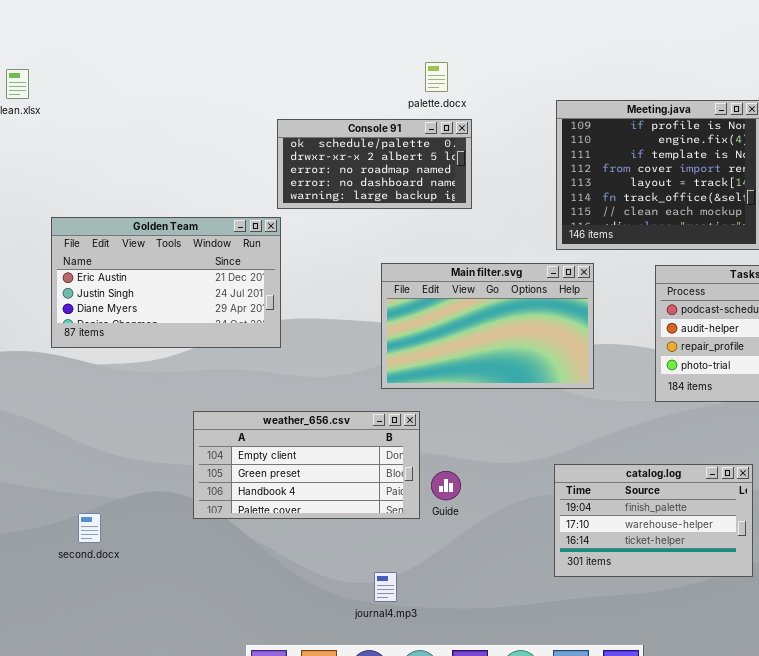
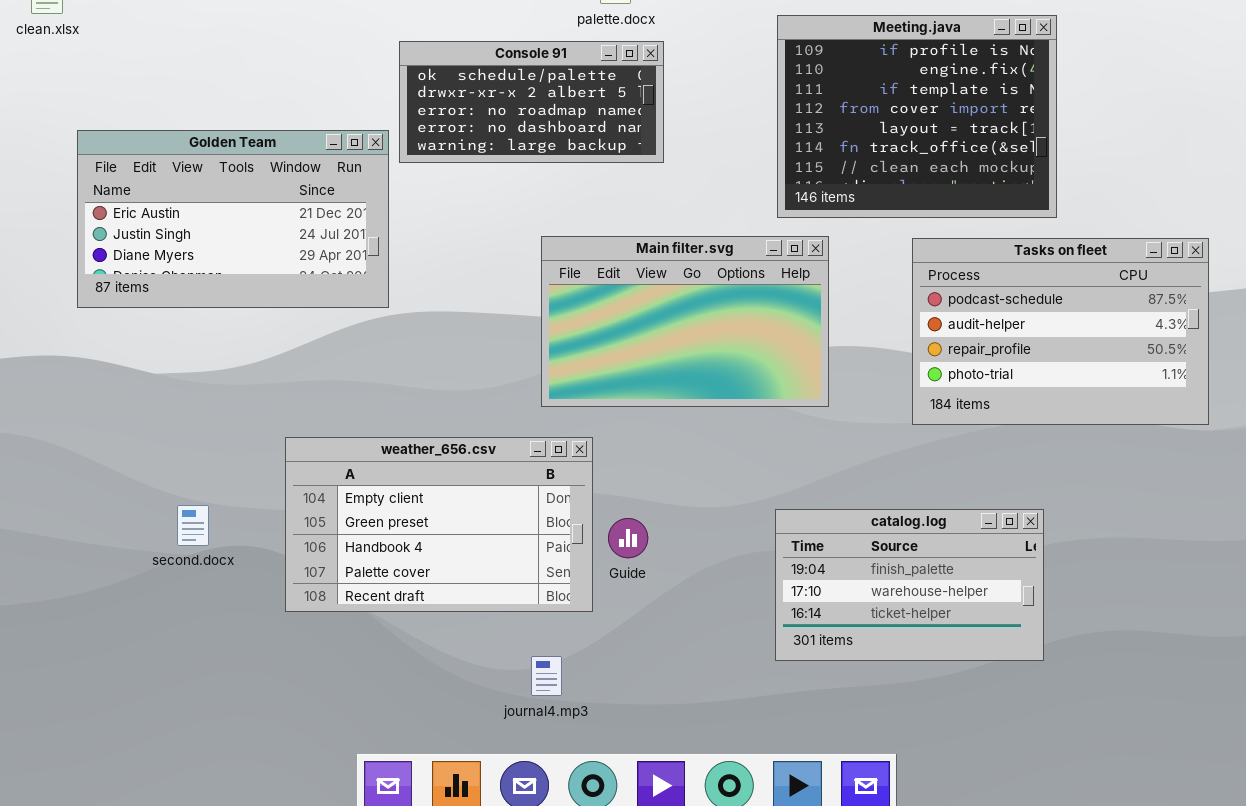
Golden Team: [51,217,281,348] -> [77,130,389,308], moved
weather_656.csv: [193,411,420,519] -> [285,437,593,612], resized
second.docx: [78,513,101,543] -> [177,505,209,546], moved

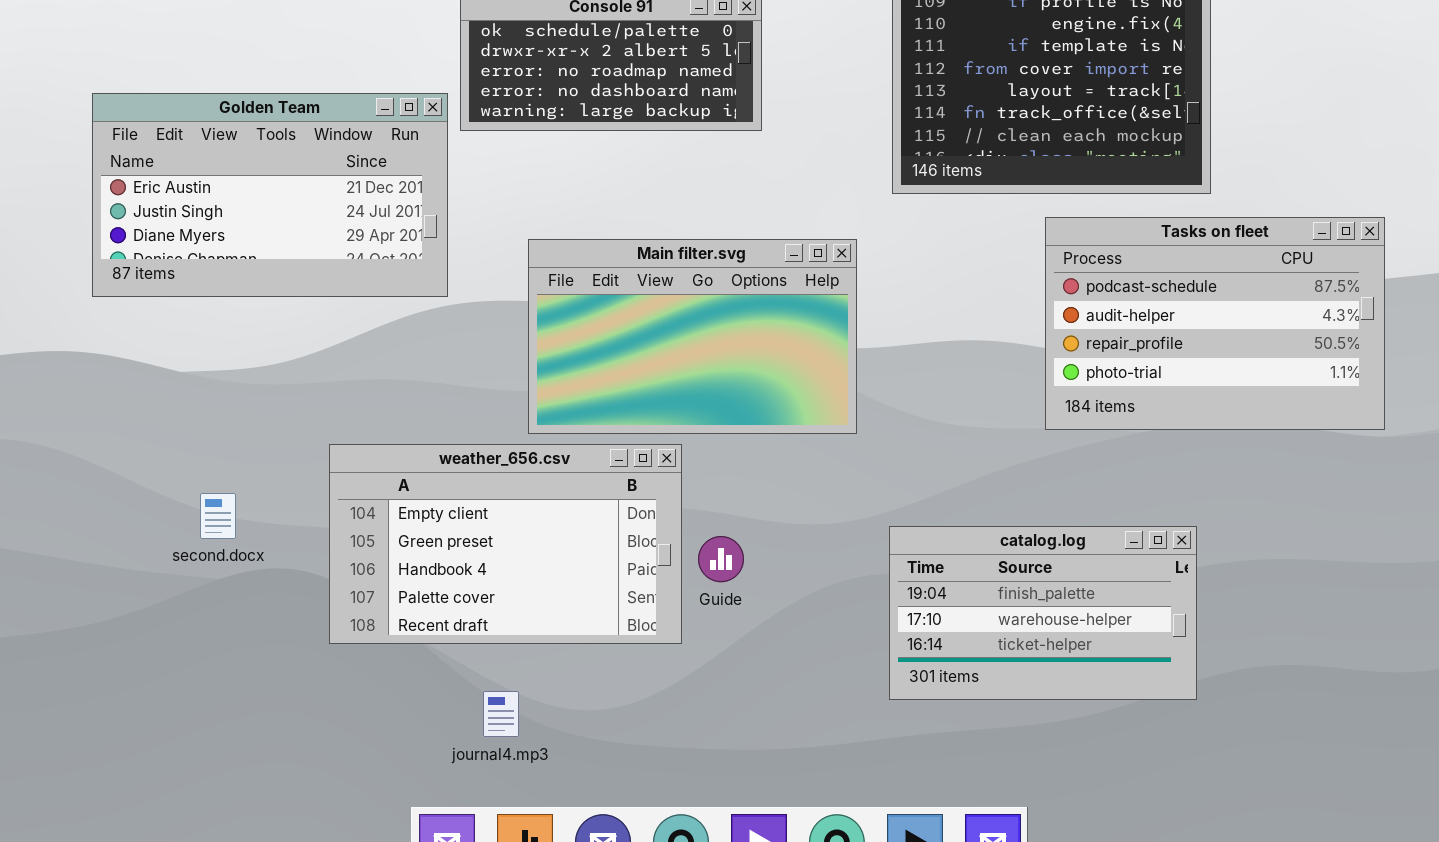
Main filter.svg: [541,236,829,407] -> [528,239,857,434], moved
second.docx: [177,505,209,546] -> [200,493,236,539], moved
journal4.mp3: [531,656,562,696] -> [483,691,519,737], moved

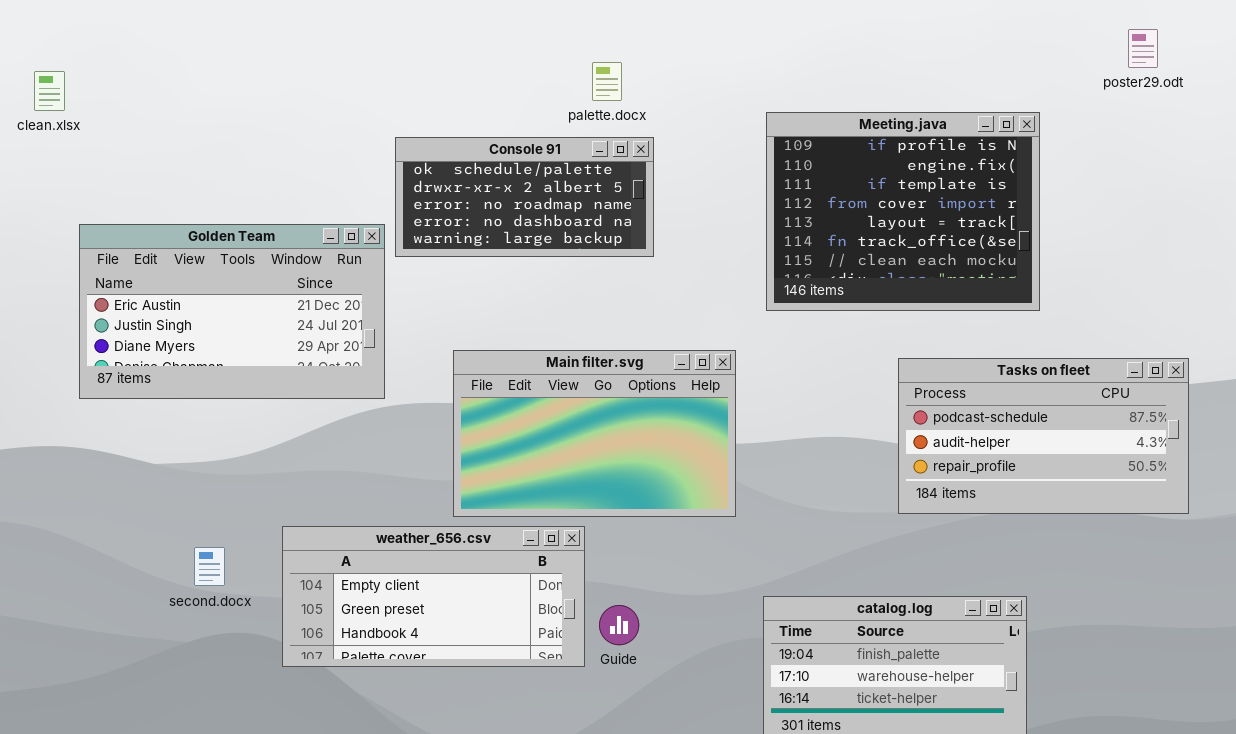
Tasks on fleet: [1045,217,1385,430] -> [898,358,1189,514], resized
weather_656.csv: [329,444,682,644] -> [282,526,585,667], resized
second.docx: [200,493,236,539] -> [194,547,225,586], moved

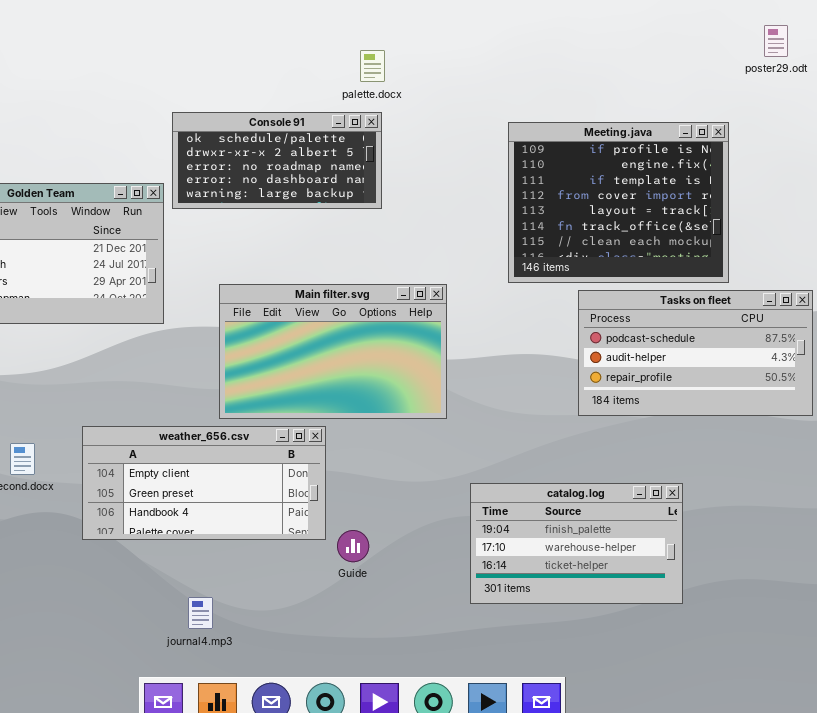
palette.docx: [592,62,622,101] -> [360,50,385,82], moved
Meeting.java: [766,112,1040,311] -> [508,122,729,283], moved
Guide: [599,605,639,645] -> [337,530,369,562], moved

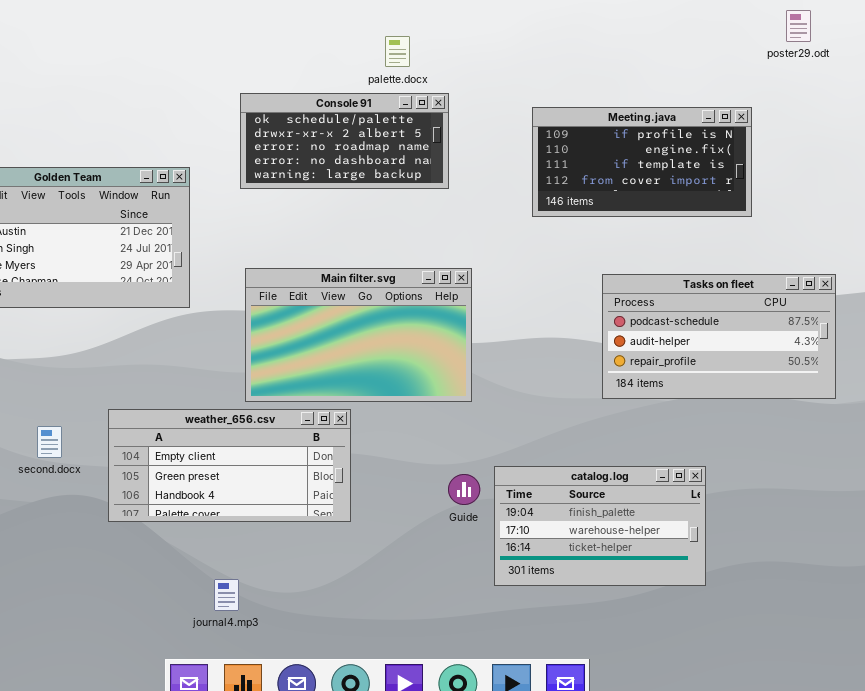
Console 91: [172,112,382,209] -> [240,93,449,189], moved
Meeting.java: [508,122,729,283] -> [532,107,752,217], resized
Guide: [337,530,369,562] -> [448,474,480,505], moved

